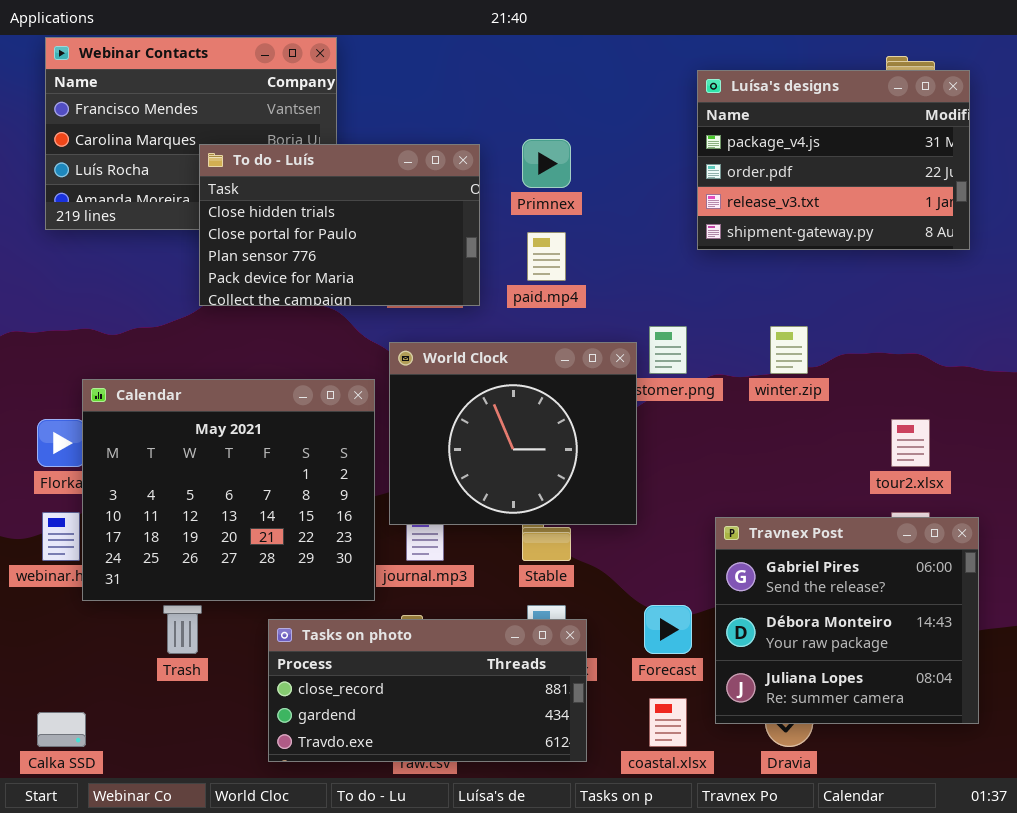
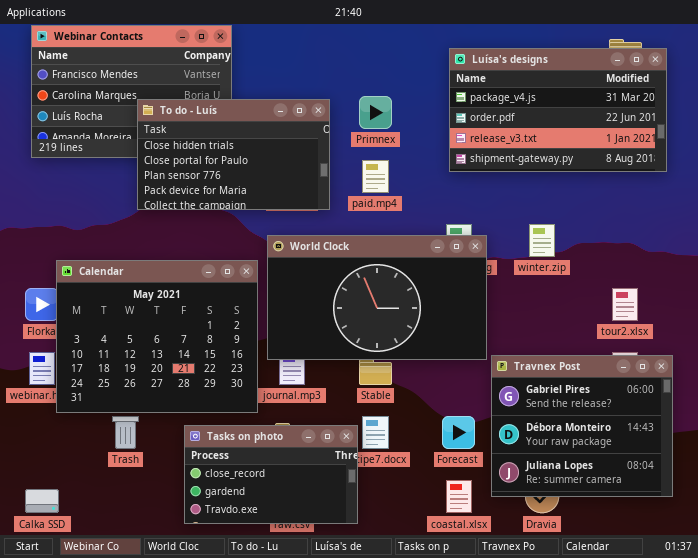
Luísa's designs: [697,70,970,250] -> [449,48,667,172], resized
World Clock: [389,342,637,525] -> [267,235,487,360], resized
Tasks on photo: [268,619,587,762] -> [184,425,358,524], resized

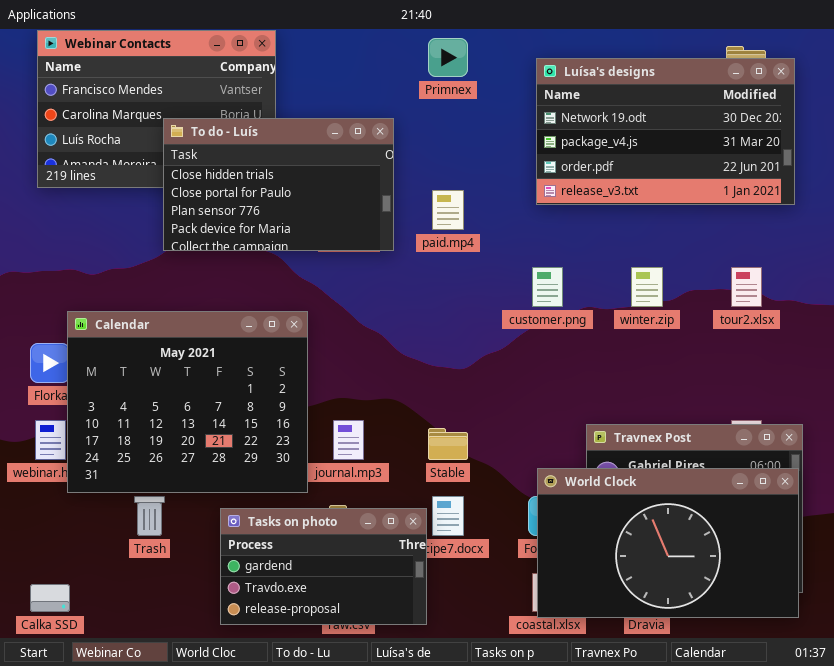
Luísa's designs: [449,48,667,172] -> [536,58,795,205], scrolled up 1 row
Primnex: [359,96,392,129] -> [428,38,468,77], moved
World Clock: [267,235,487,360] -> [537,468,799,618], moved
tour2.xlsx: [612,288,638,321] -> [731,267,762,307], moved
Tasks on photo: [184,425,358,524] -> [220,508,427,625], scrolled down 1 row

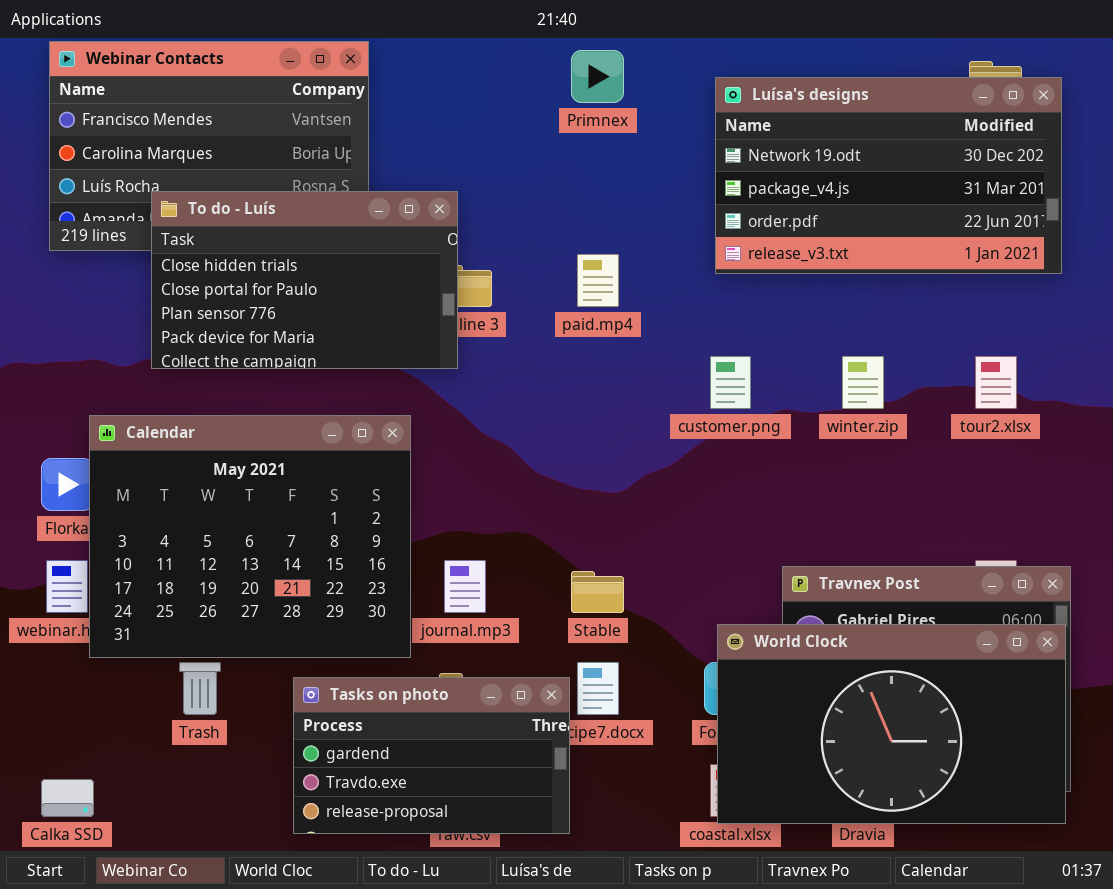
To do - Luís: [163,118,394,251] -> [151,191,458,369], moved

